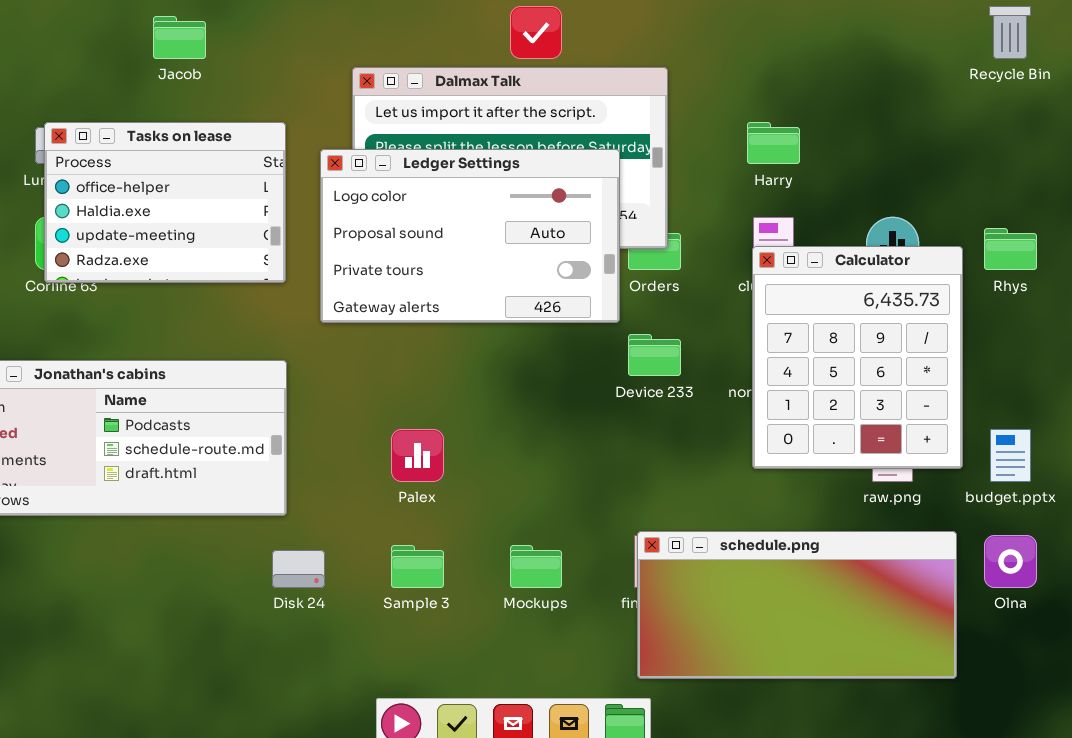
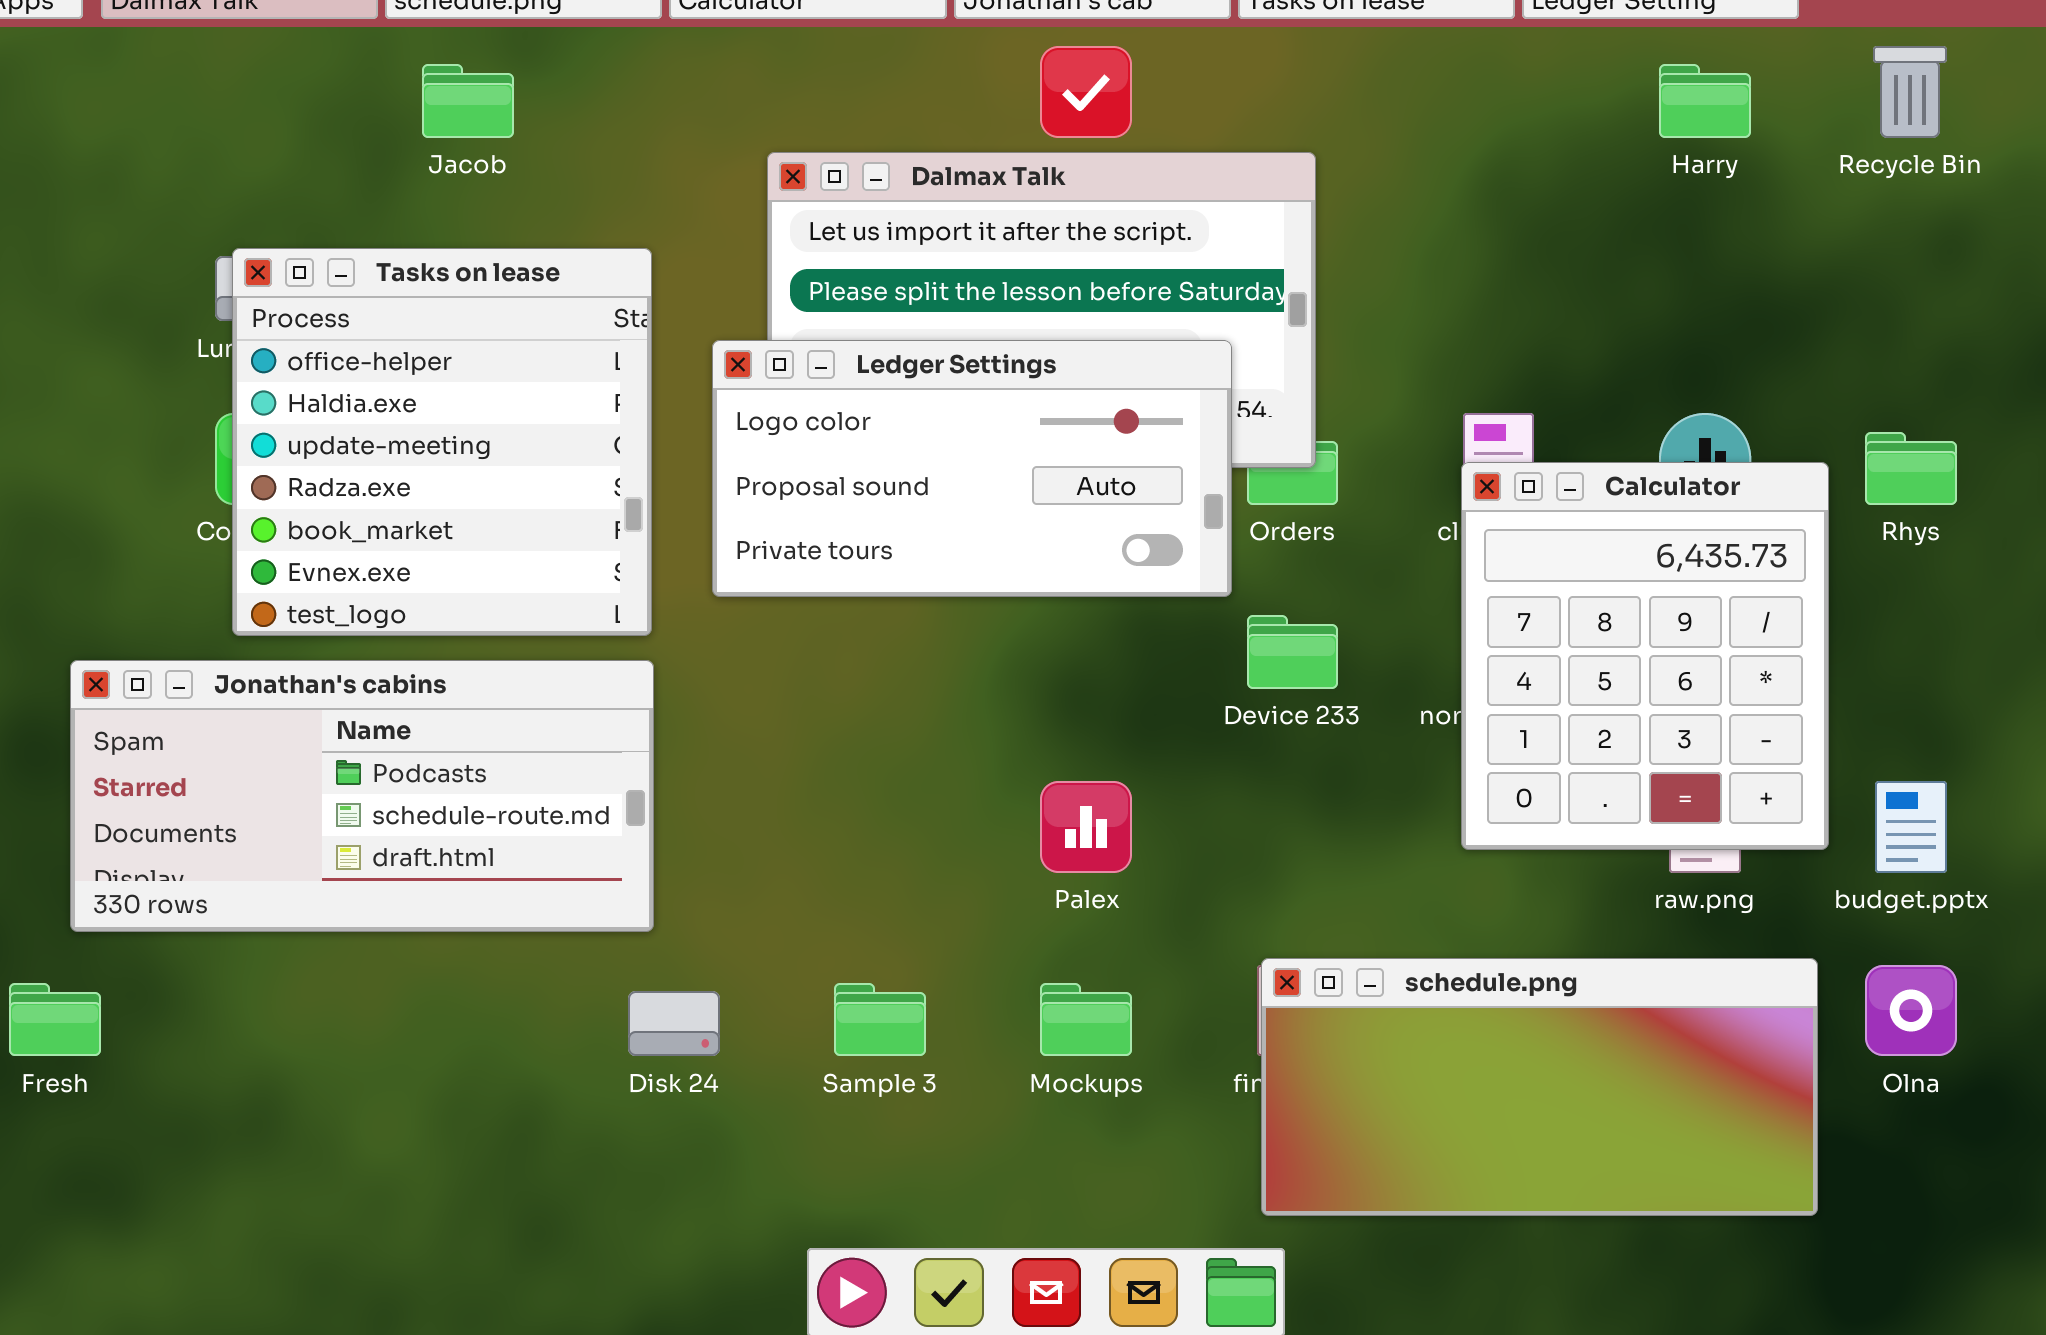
Tasks on lease: [44,122,286,283] -> [232,248,652,636], resized
Harry: [747,122,800,164] -> [1659,64,1751,138], moved
Ledger Settings: [320,149,620,323] -> [712,340,1232,597], resized
Palex: [391,429,444,482] -> [1040,781,1132,873], moved

